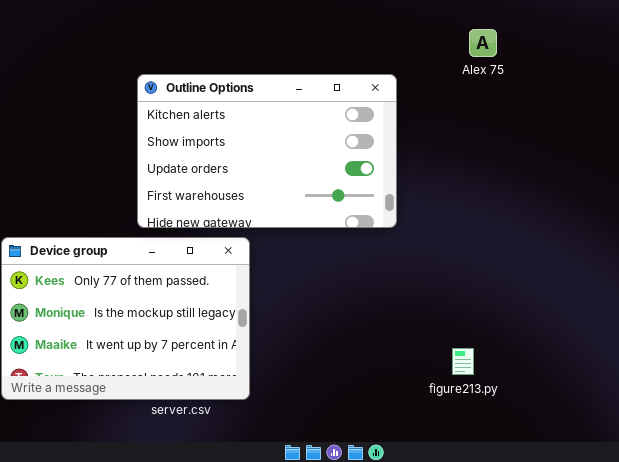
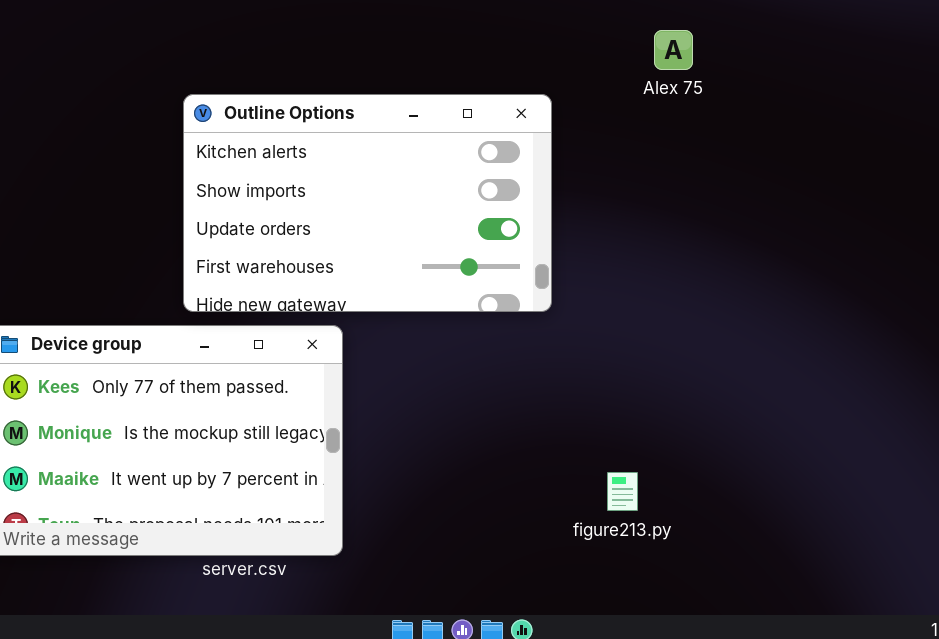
figure213.py: [452,348,474,375] -> [607,472,638,511], moved

